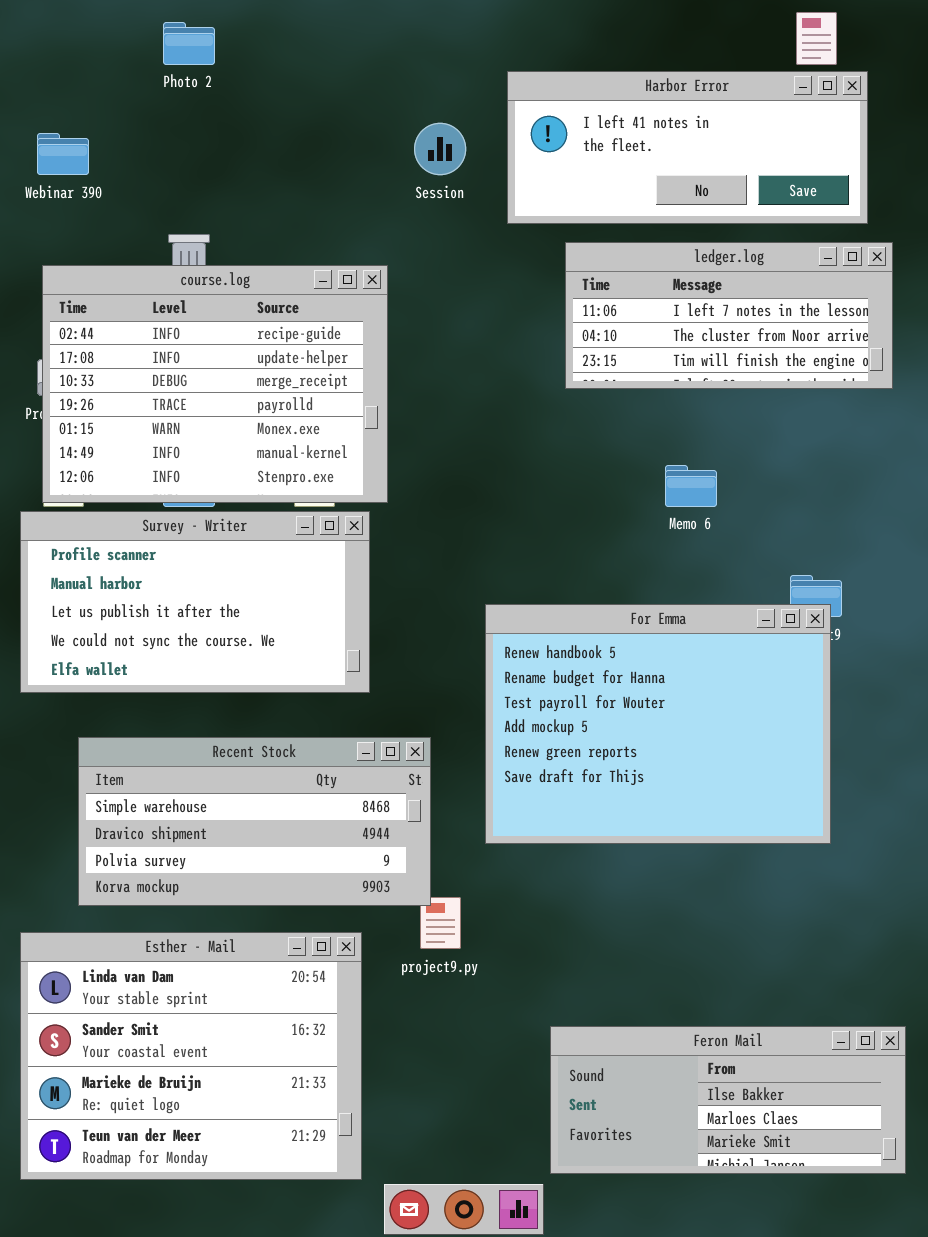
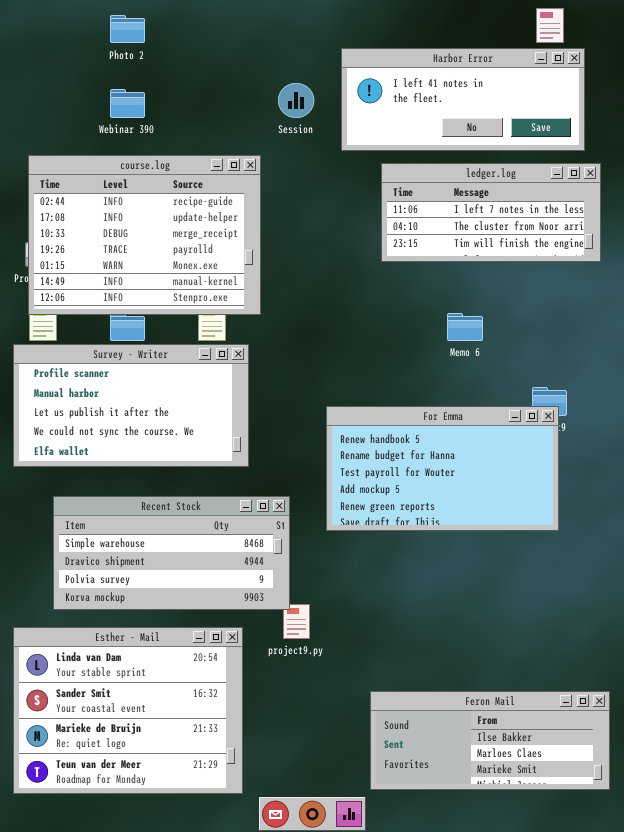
Webinar 390: [37,133,89,175] -> [110,89,145,118], moved
course.log: [42,265,388,503] -> [28,155,261,315], moved
For Emma: [485,604,831,844] -> [326,406,559,531], resized

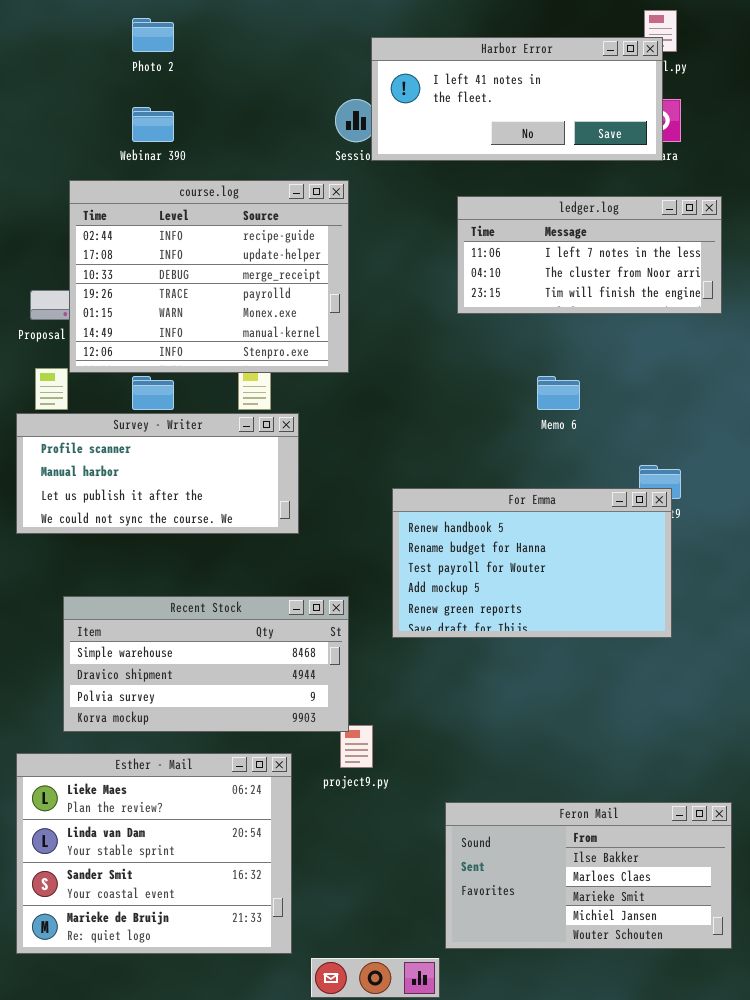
Harbor Error: [341,48,585,151] -> [371,37,663,161], moved
course.log: [28,155,261,315] -> [69,180,349,373], moved
Survey - Writer: [13,344,249,467] -> [16,413,299,534], resized
Esther - Mail: [13,627,243,794] -> [16,753,292,954], scrolled up 1 row
Feron Mail: [370,691,610,790] -> [445,802,732,949], resized

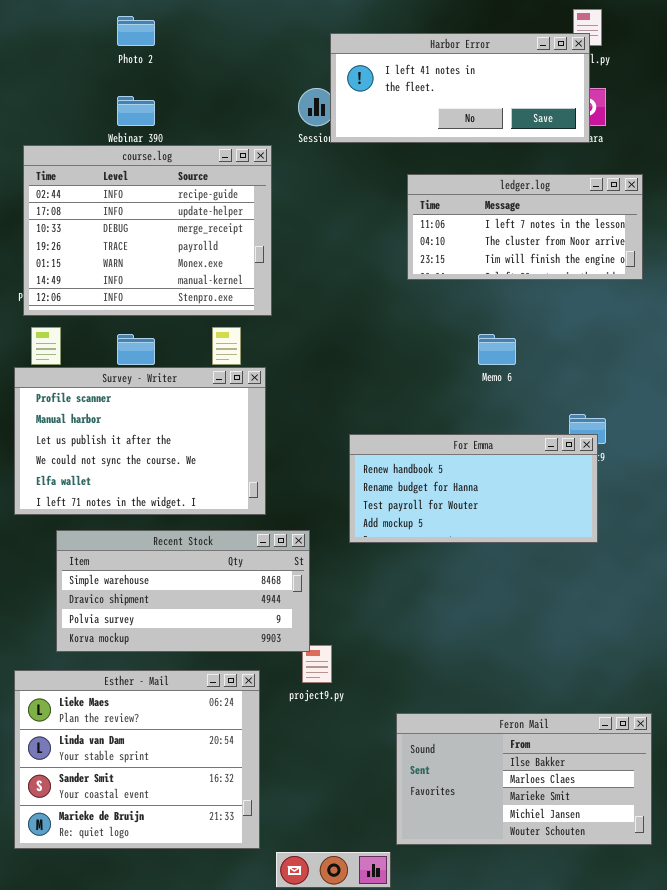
course.log: [69,180,349,373] -> [23,145,272,316], moved
Survey - Writer: [16,413,299,534] -> [14,367,266,515], resized
For Emma: [392,488,672,638] -> [349,434,598,543], resized

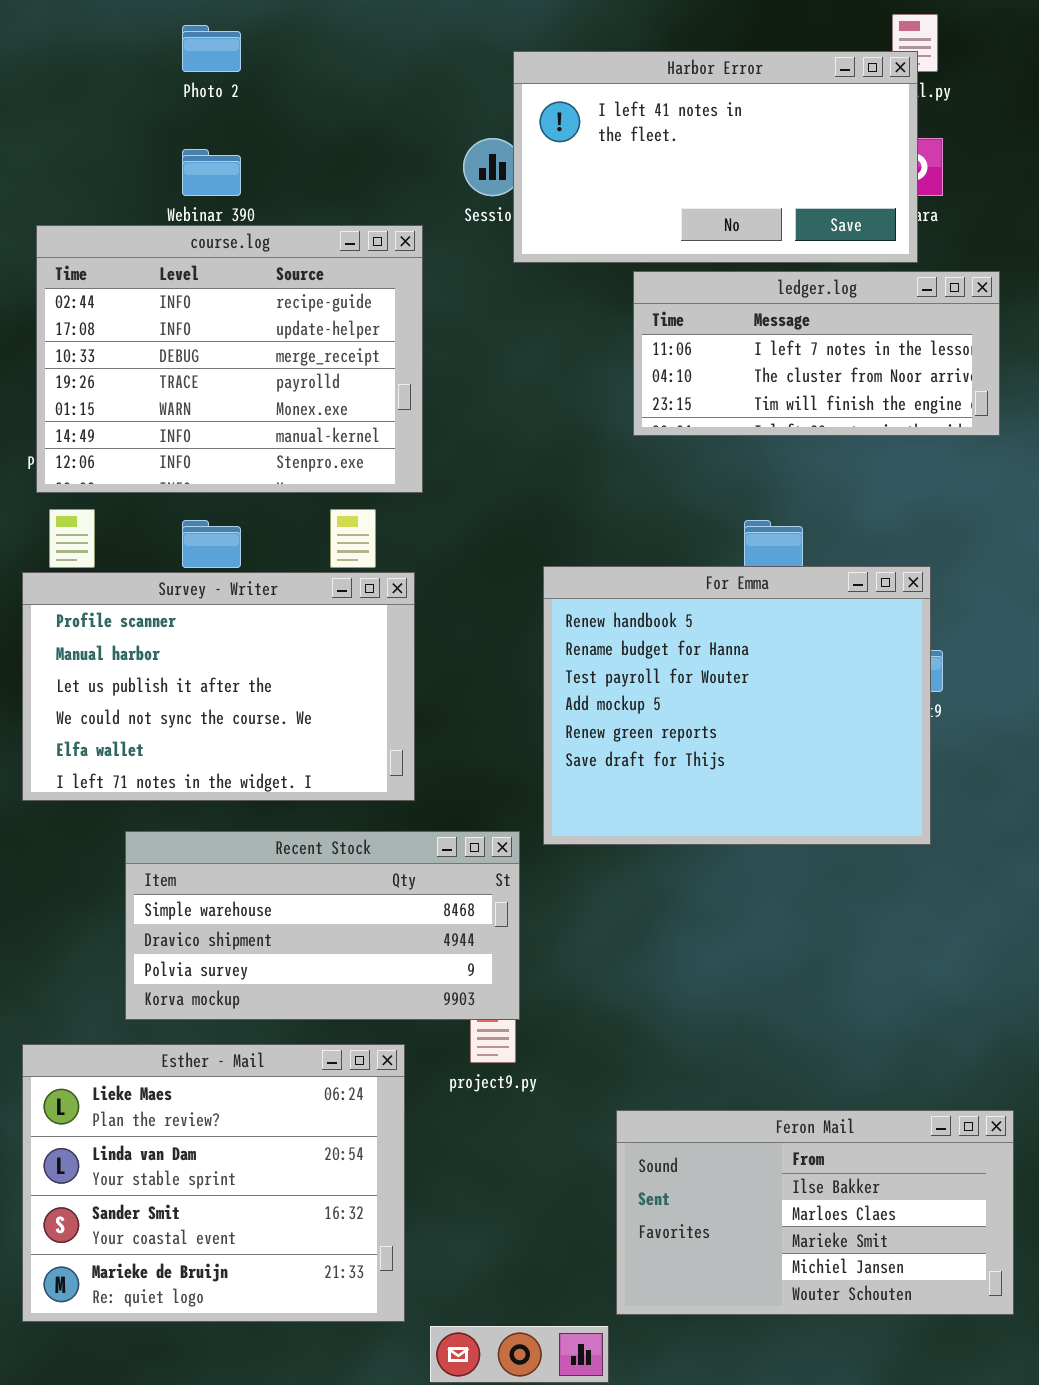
Harbor Error: [330,33,590,143] -> [513,51,918,263], resized
For Emma: [349,434,598,543] -> [543,566,931,845], resized
Recent Stock: [56,530,310,652] -> [125,831,520,1020], moved

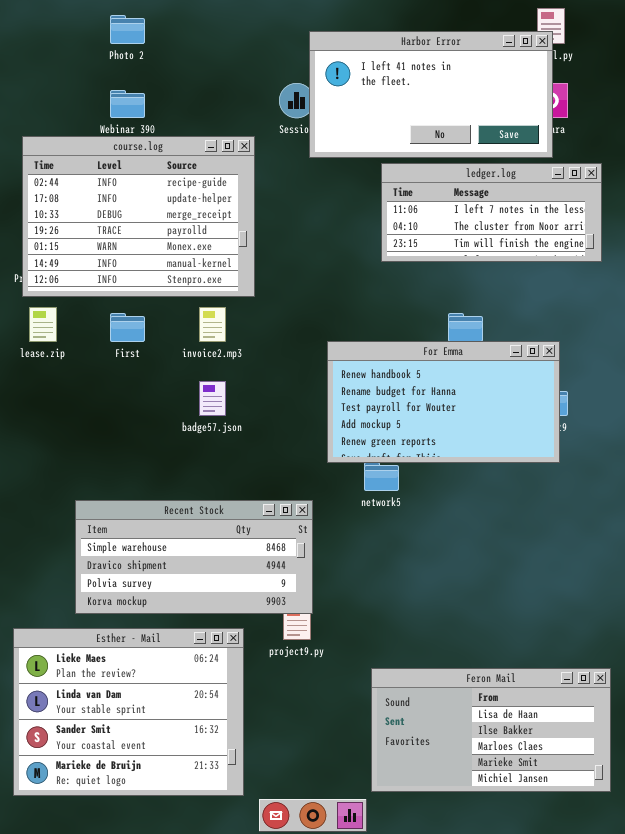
For Emma: [543,566,931,845] -> [327,341,560,463], resized
Survey - Writer: [22,572,415,801] -> none, closed
Feron Mail: [616,1110,1014,1315] -> [371,668,611,792], scrolled up 1 row

